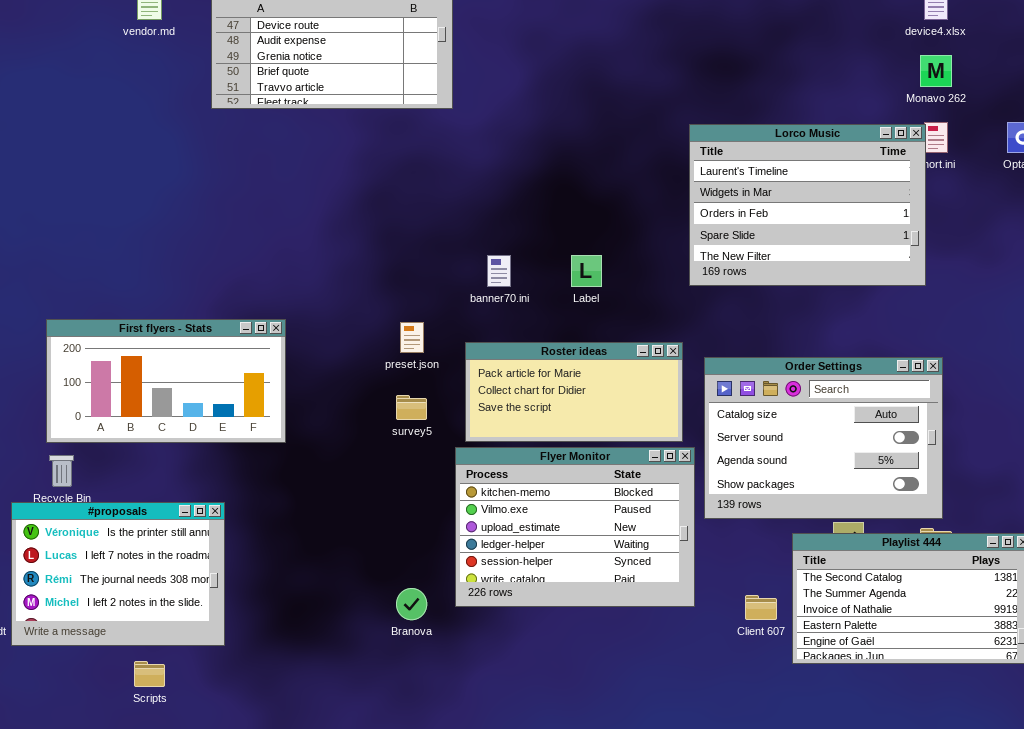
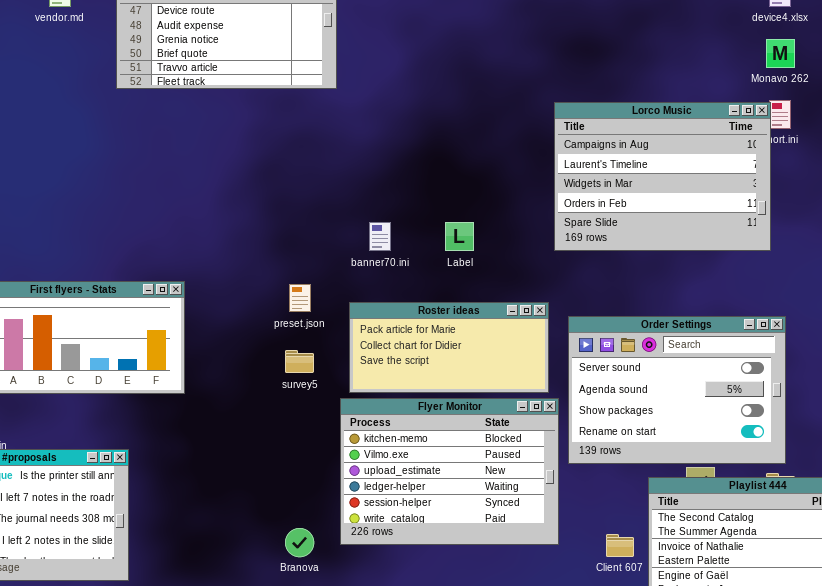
Lorco Music: [689,124,926,286] -> [554,102,771,251], scrolled up 1 row
Order Settings: [704,357,943,519] -> [568,316,786,464], scrolled down 1 row

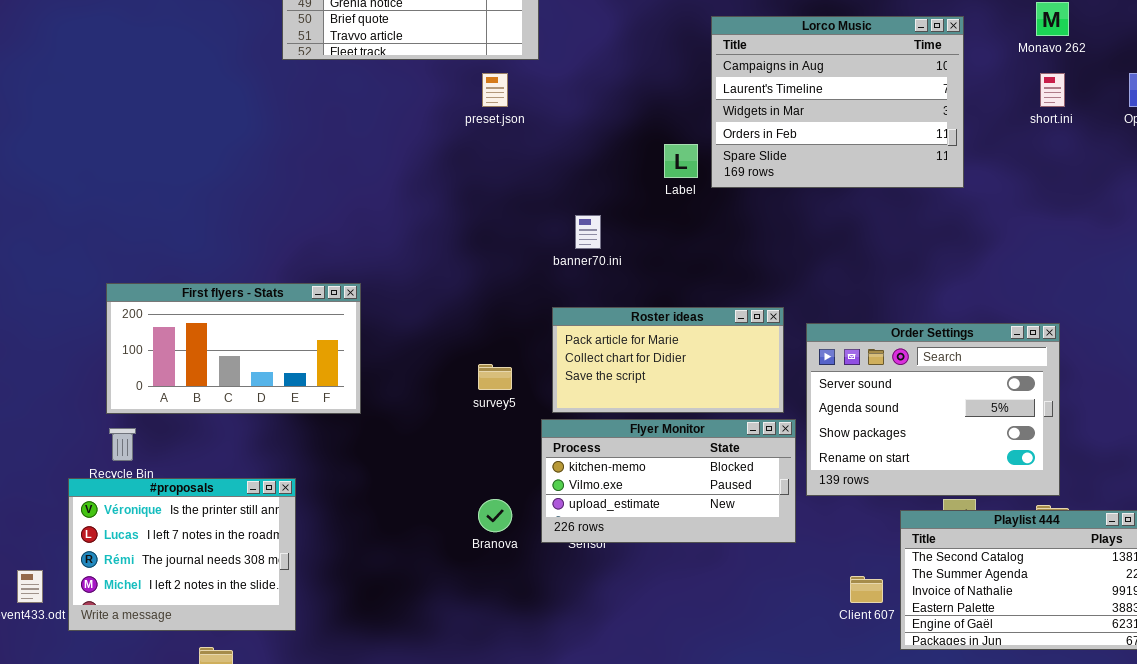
Lorco Music: [554,102,771,251] -> [711,16,964,188], moved
Label: [445,222,474,251] -> [664,144,698,178], moved
preset.json: [289,284,311,312] -> [482,73,508,107], moved
Flyer Monitor: [340,398,559,545] -> [541,419,796,543], resized
Branova: [285,528,314,557] -> [478,499,512,532], moved

